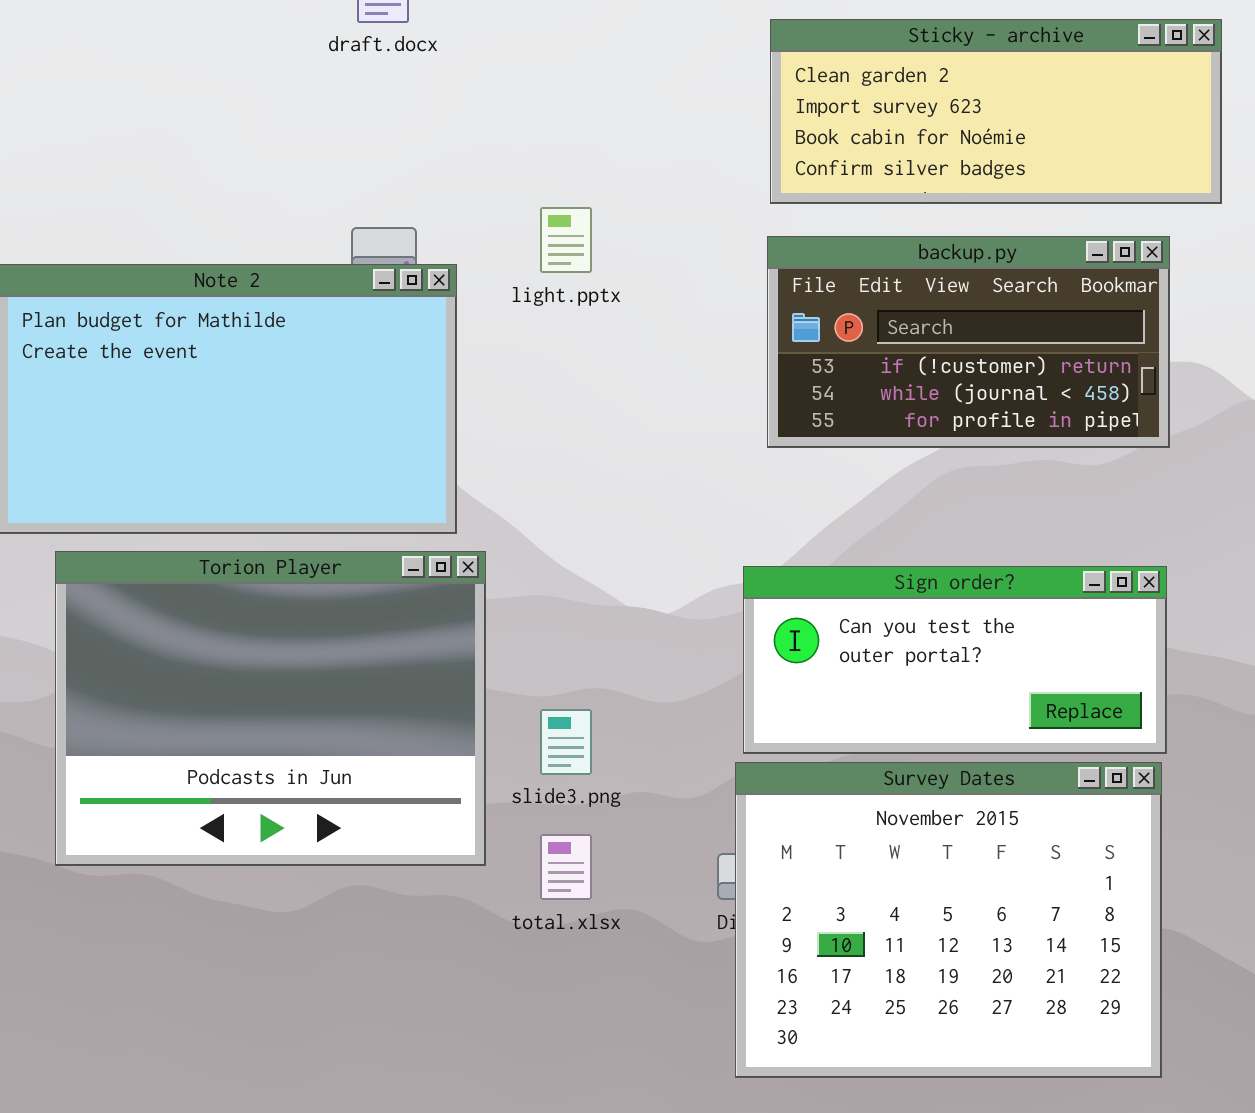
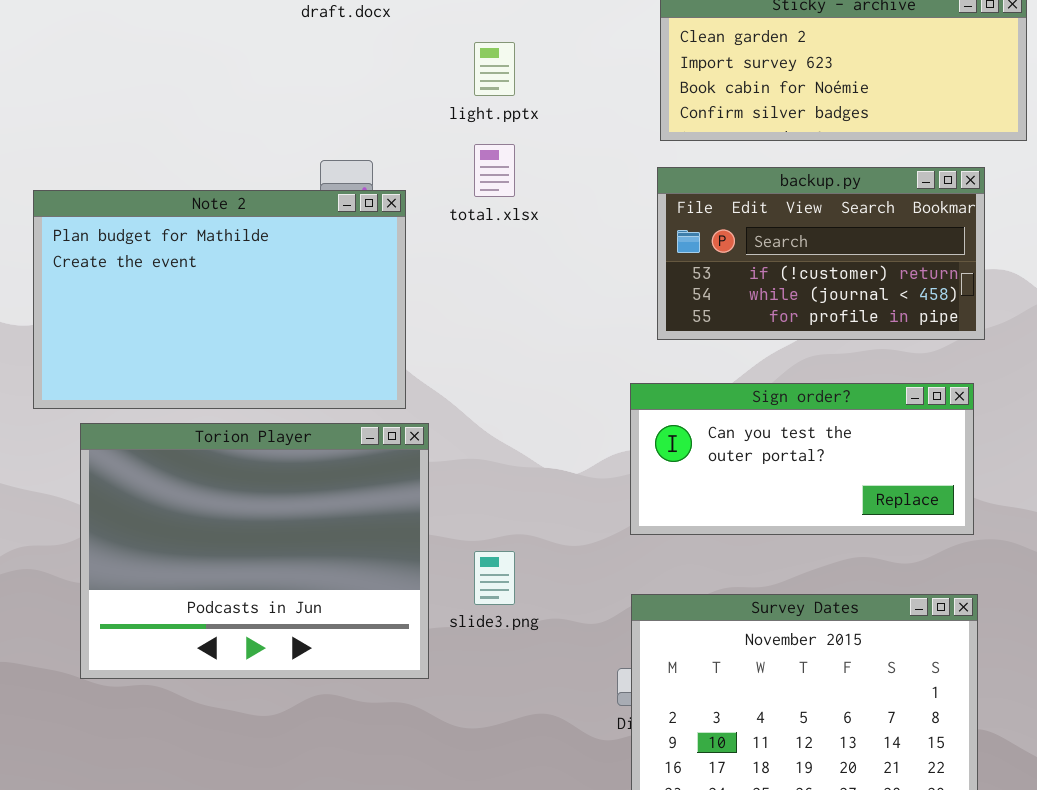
light.pptx: [540,207,592,273] -> [474,42,515,96], moved
Sign order?: [743,566,1167,754] -> [630,383,974,535], moved
total.xlsx: [540,834,592,900] -> [474,144,515,197], moved

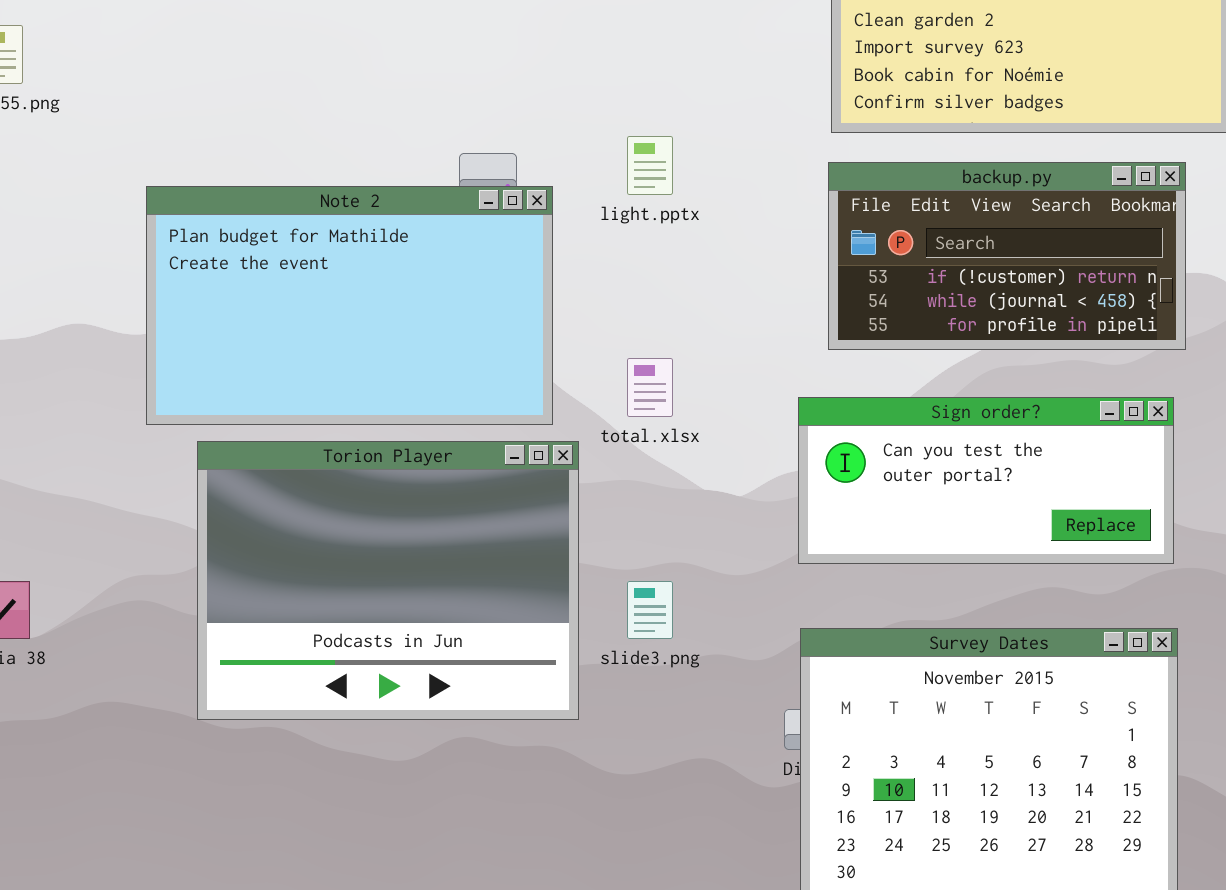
light.pptx: [474,42,515,96] -> [627,136,673,195], moved
total.xlsx: [474,144,515,197] -> [627,358,673,417], moved

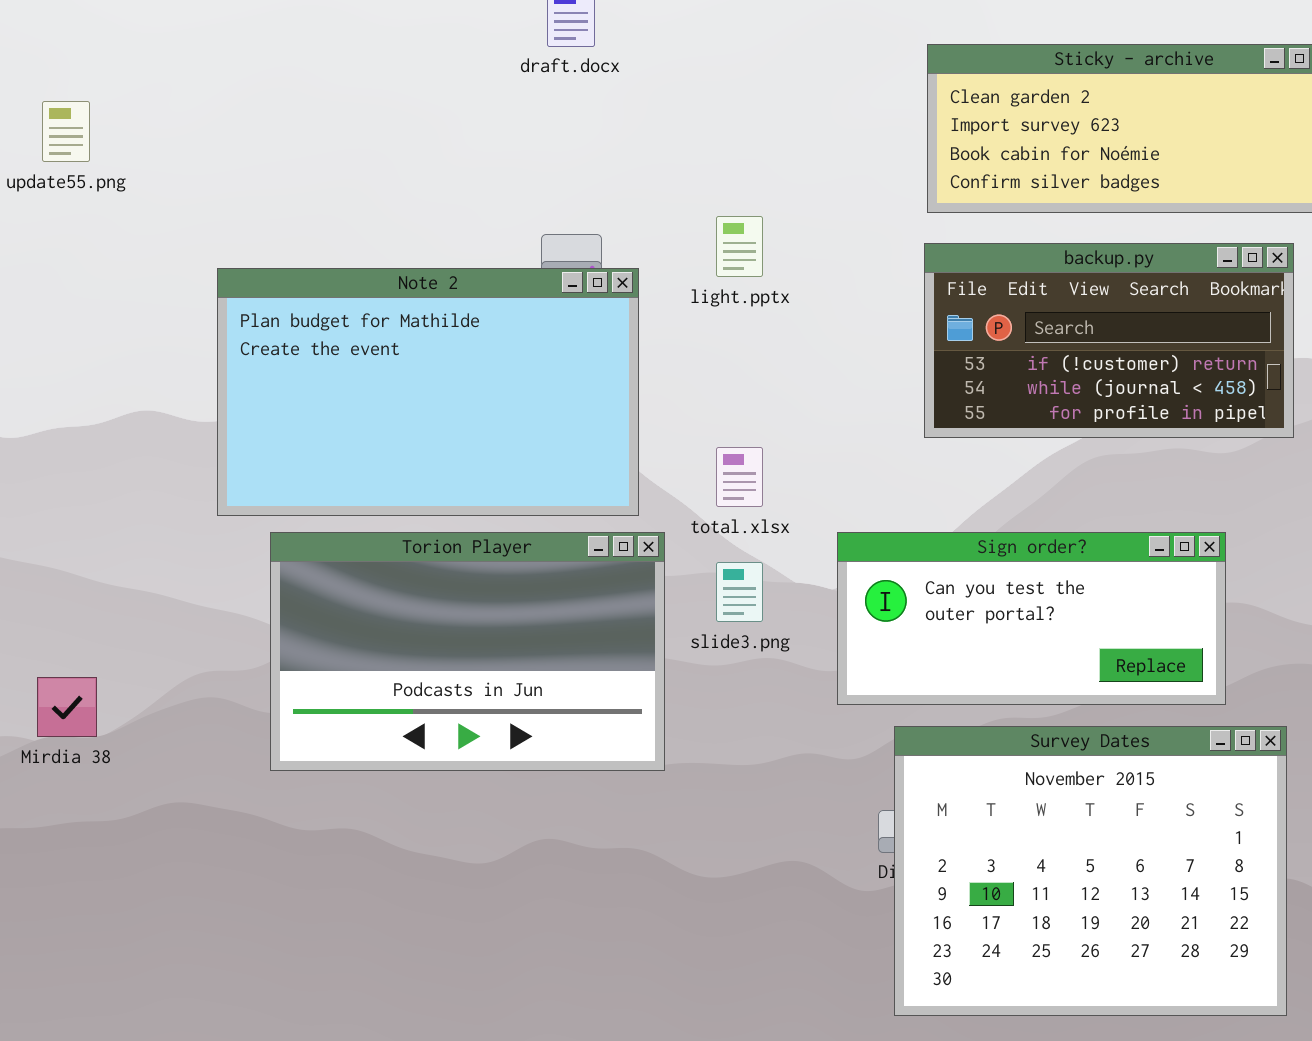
Sign order?: [798,397,1174,564] -> [837,532,1226,705], moved
Torion Player: [197,441,579,720] -> [270,532,665,771], resized
slide3.png: [627,581,673,639] -> [716,562,763,622], moved

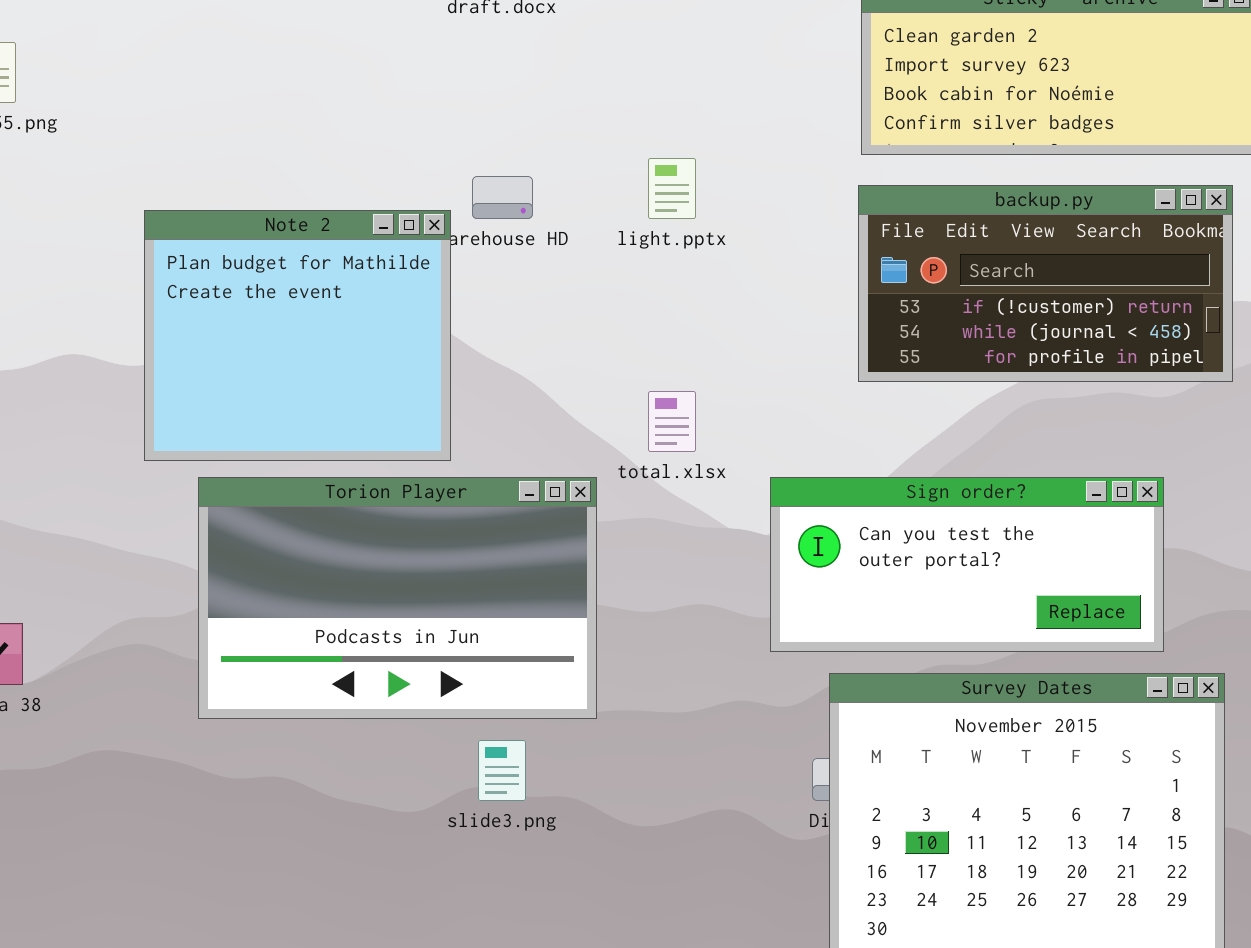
Note 2: [217,268,639,516] -> [144,210,451,461], resized
slide3.png: [716,562,763,622] -> [478,740,526,801], moved

